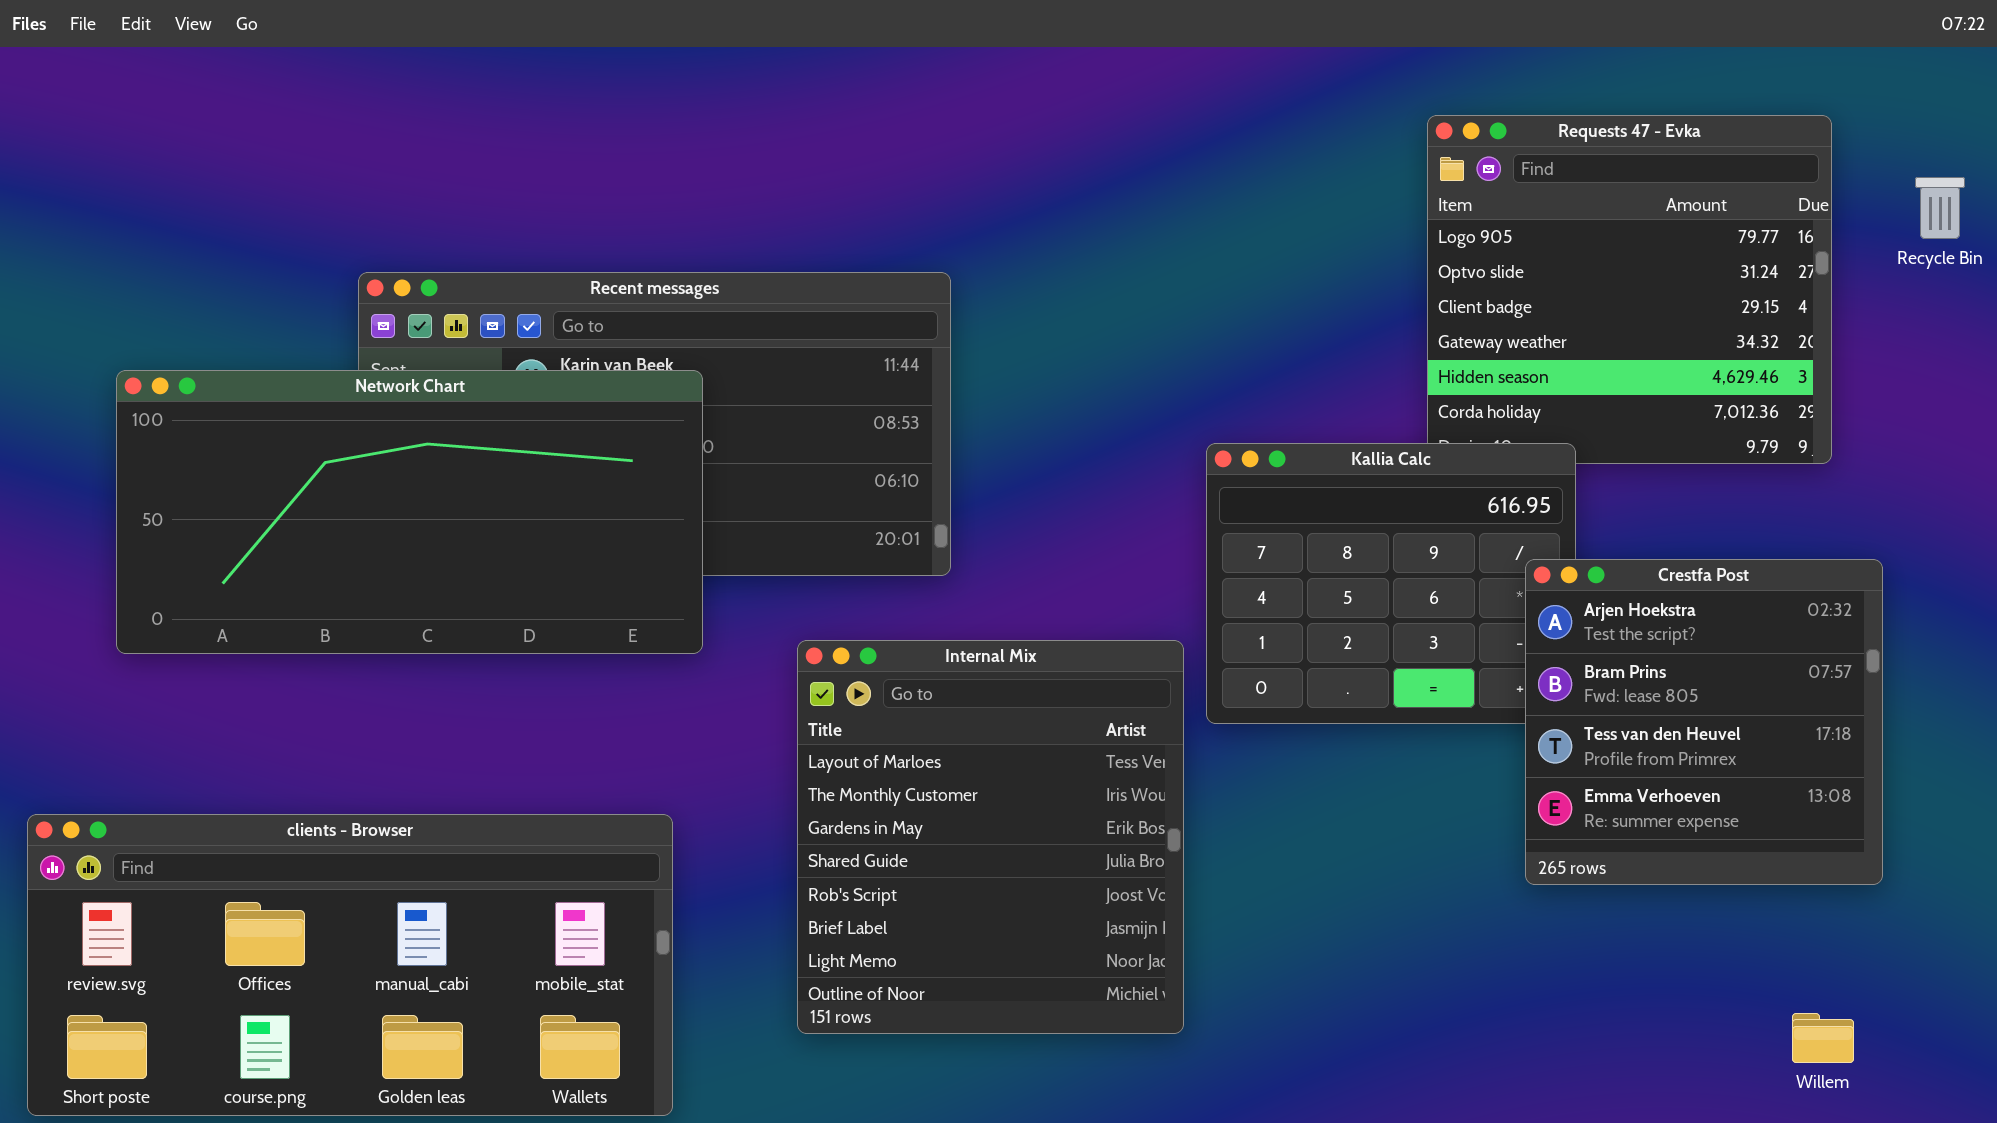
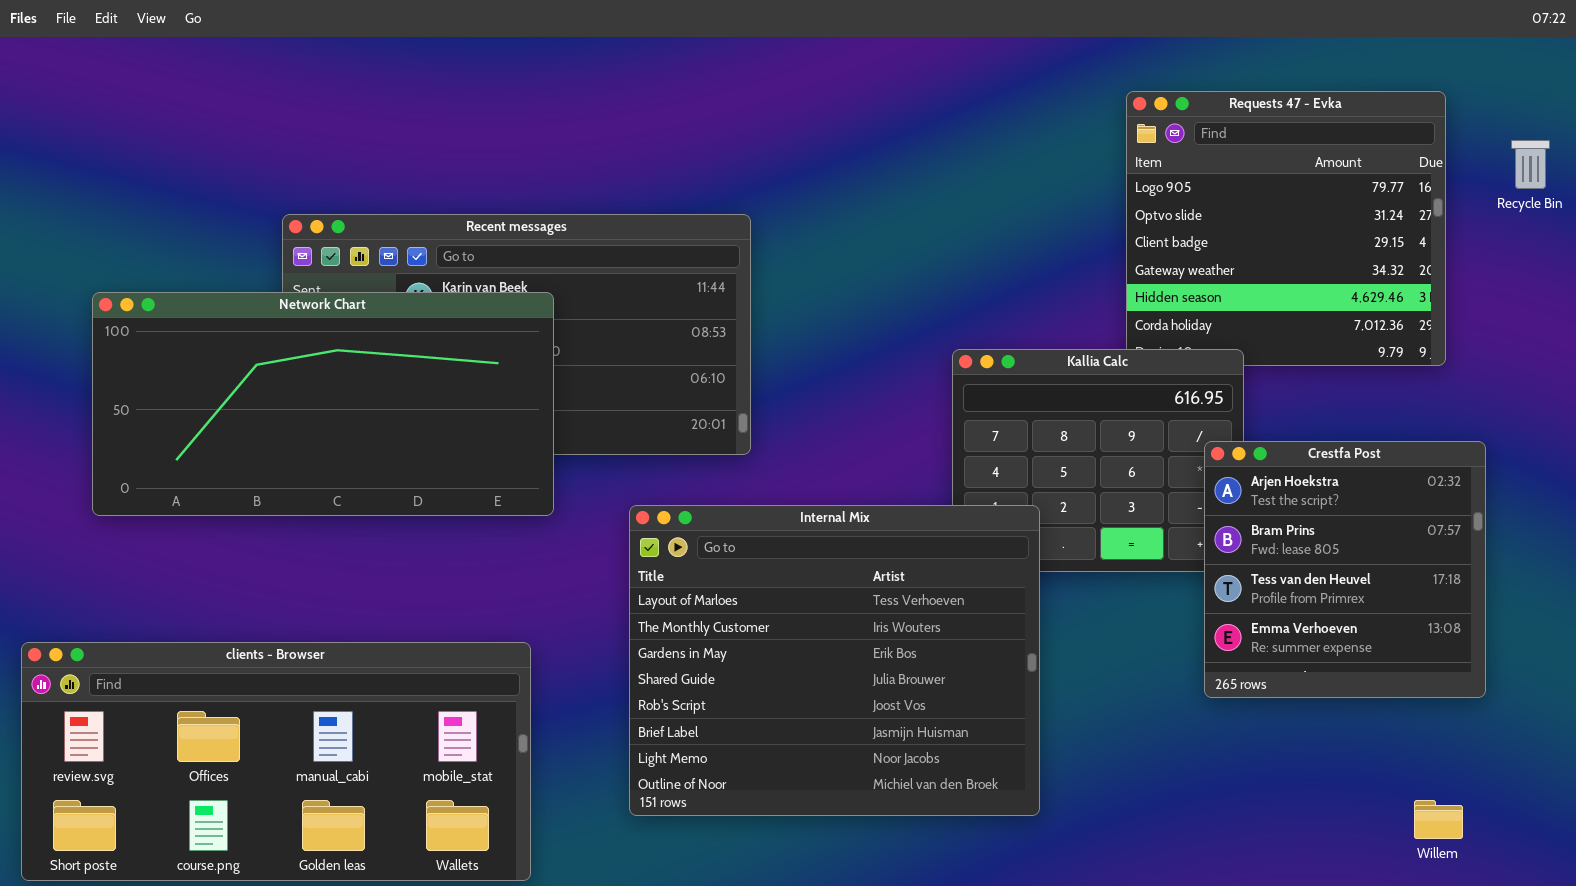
Internal Mix: [797,640,1184,1034] -> [629,505,1040,816], resized

